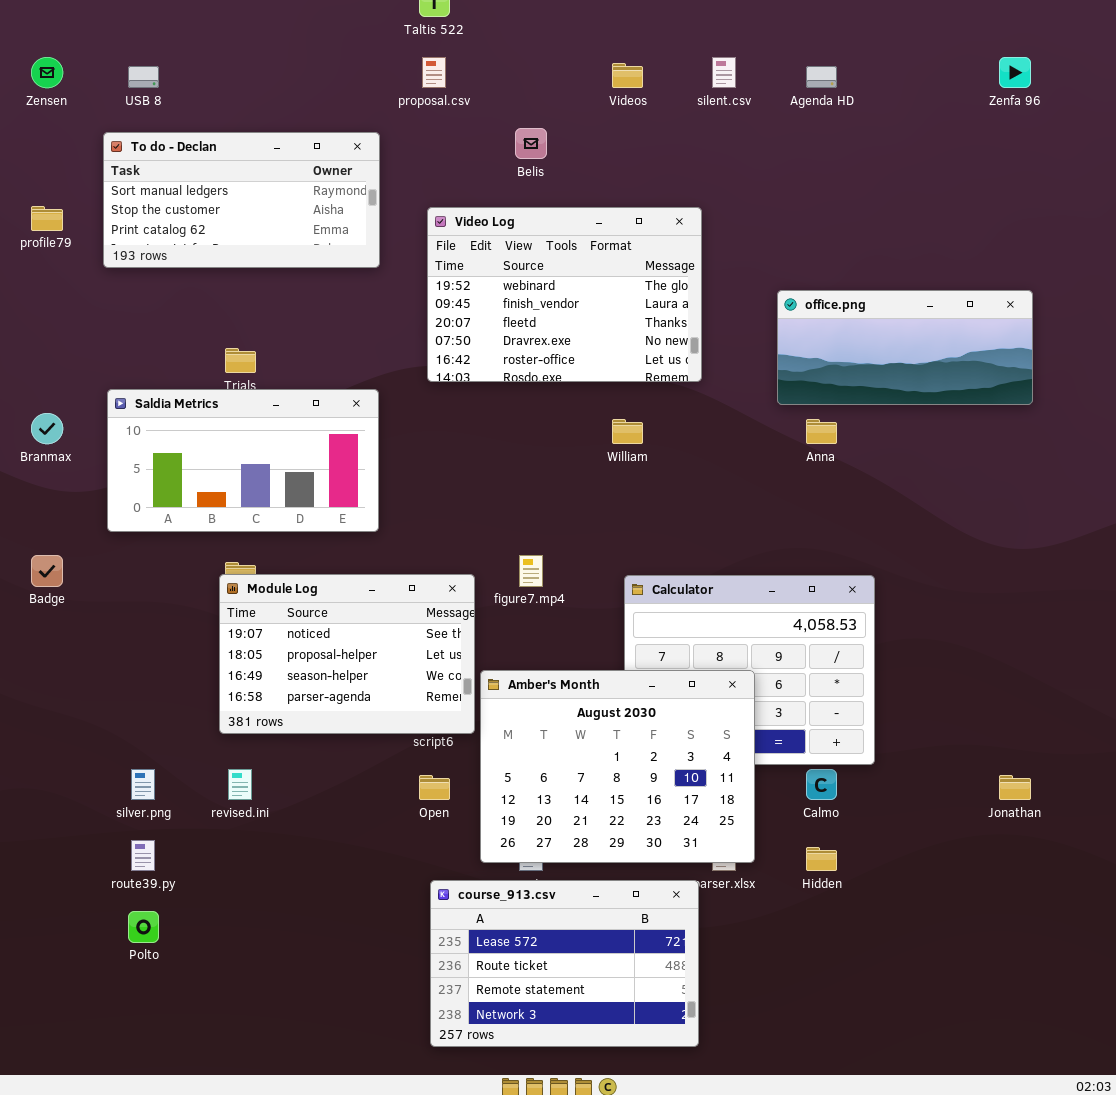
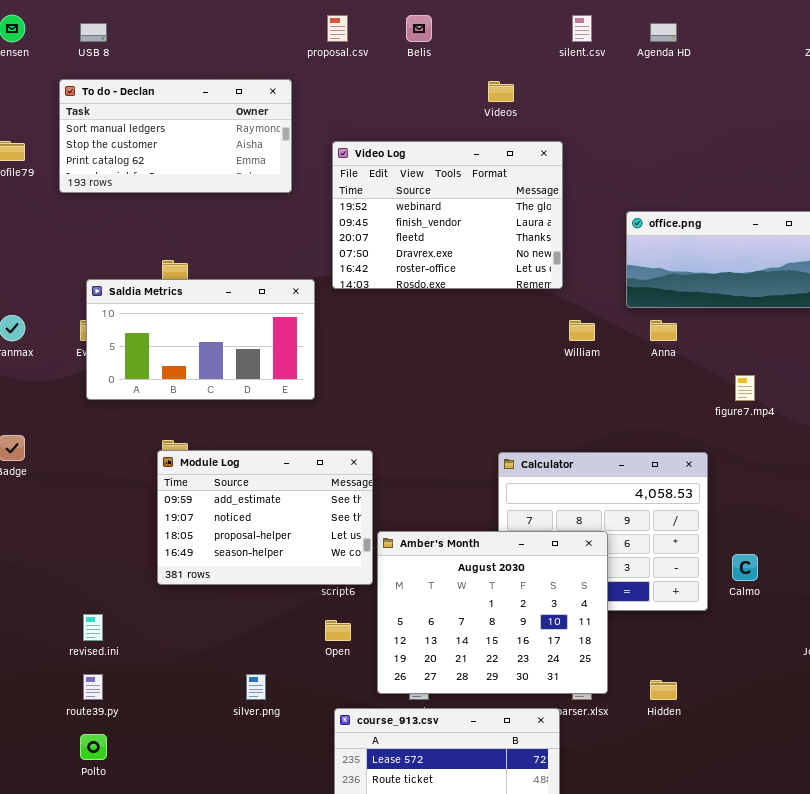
Videos: [612,63,643,88] -> [488,81,514,102], moved
Belis: [515,128,547,159] -> [406,15,432,42], moved
Saldia Metrics: [107,389,379,532] -> [86,279,315,400], moved
William: [612,419,643,444] -> [569,320,595,341], moved
figure7.mp4: [519,555,543,587] -> [735,375,755,401], moved
Module Log: [219,574,475,734] -> [157,450,373,585], scrolled up 1 row
silver.png: [131,769,155,800] -> [246,674,266,700], moved
revised.ini: [228,769,252,800] -> [83,614,103,641], moved
Calmo: [806,769,837,800] -> [732,554,758,581], moved

